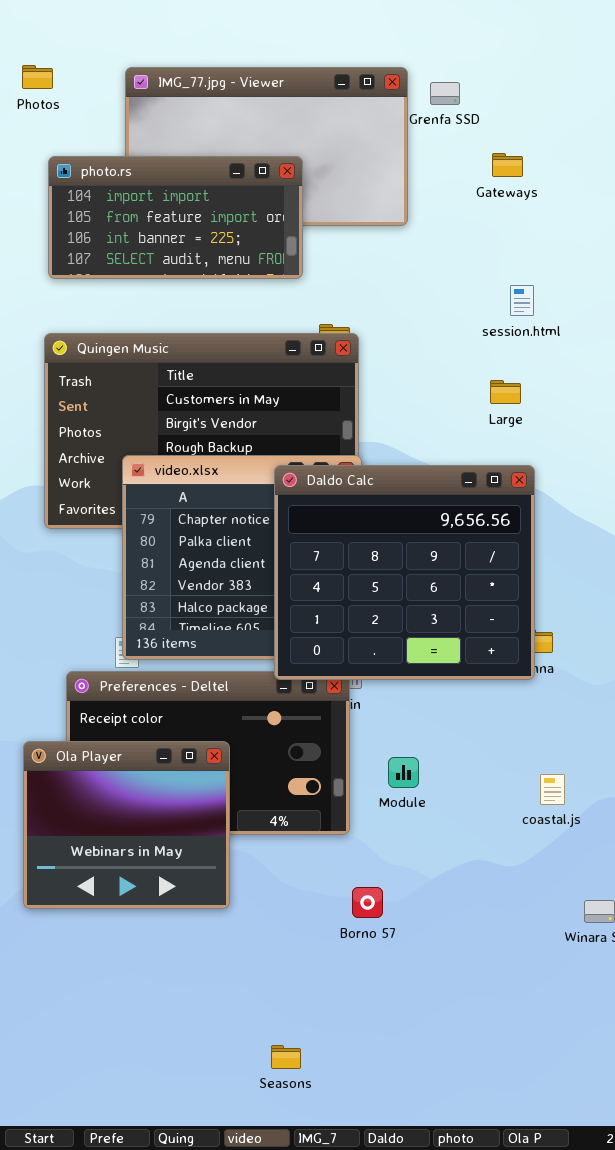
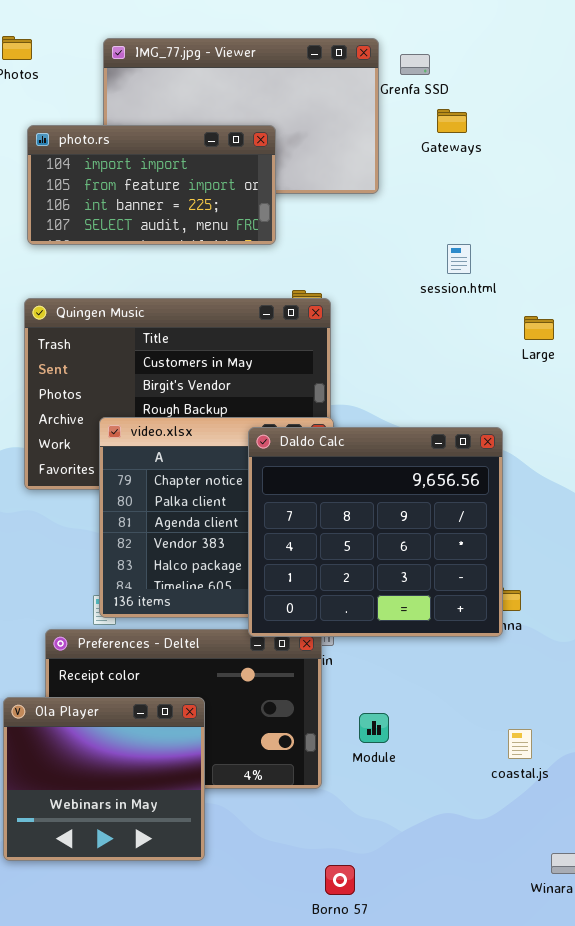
Gateways: [492,153,523,177] -> [437,109,467,133], moved
session.html: [510,285,534,316] -> [447,244,471,274], moved
Large: [490,380,521,404] -> [524,316,554,340], moved
Borno 57: [352,887,383,918] -> [325,865,355,895], moved

